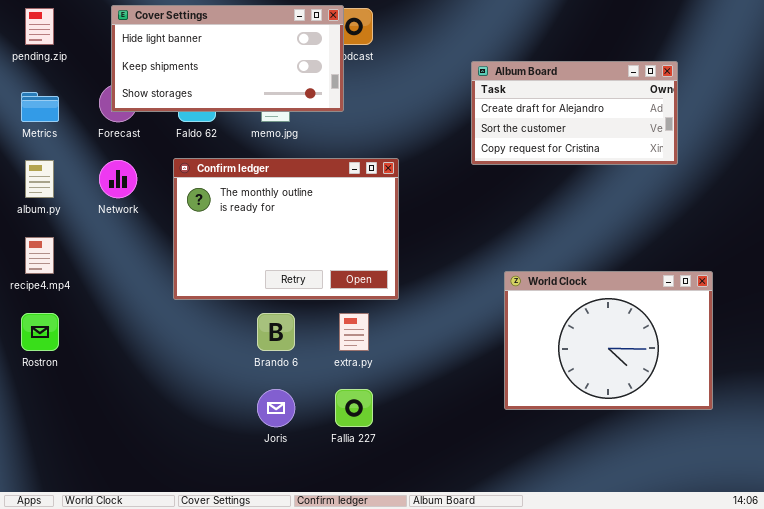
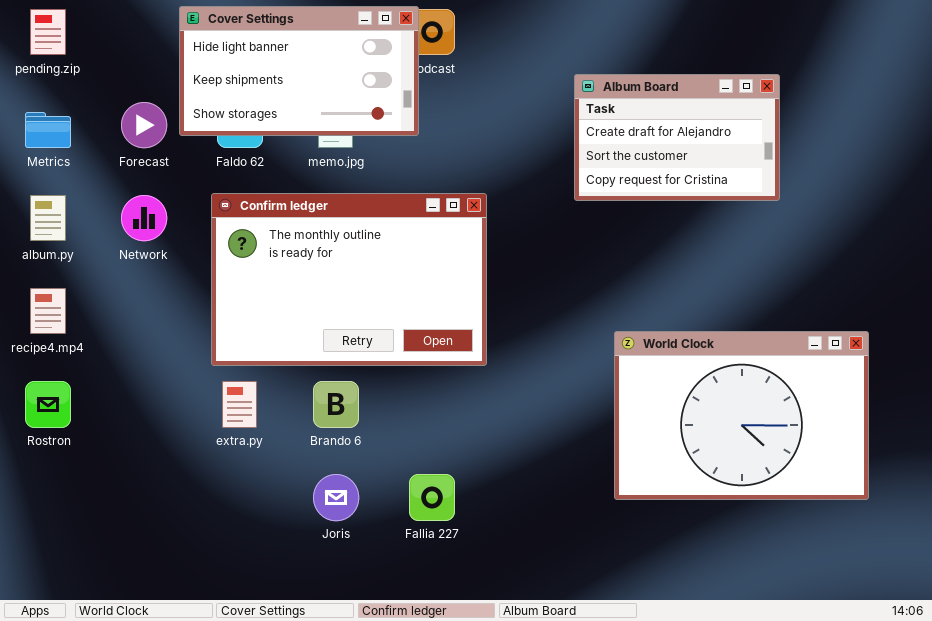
Cover Settings: [111,5,344,112] -> [179,6,419,136], resized
Album Board: [471,61,678,165] -> [574,74,780,201], resized
extra.py: [339,313,369,351] -> [222,381,257,428], moved

